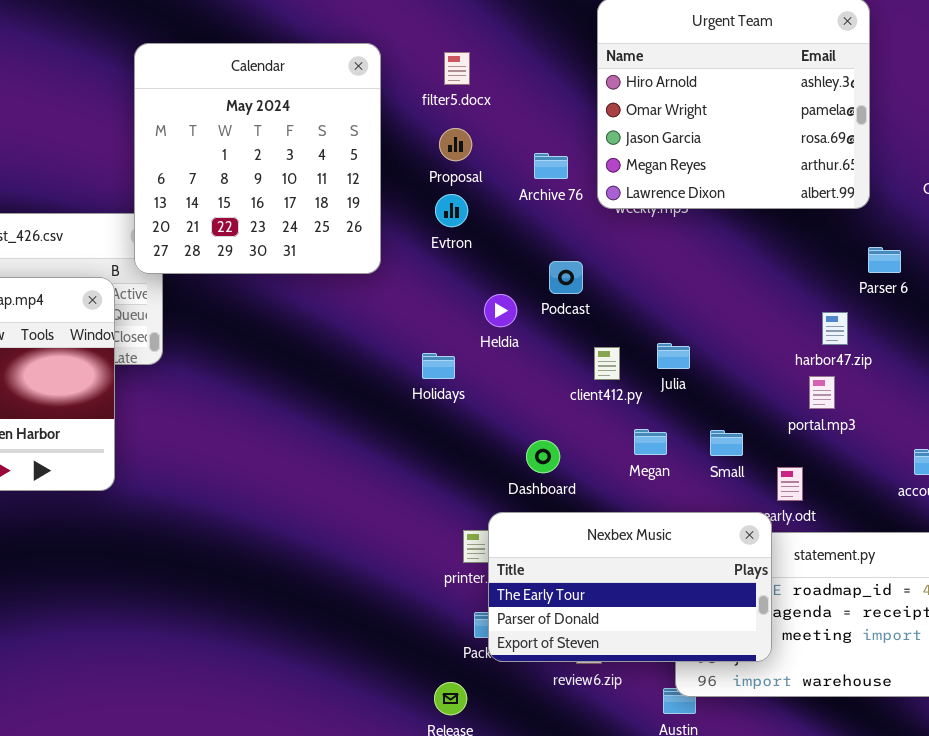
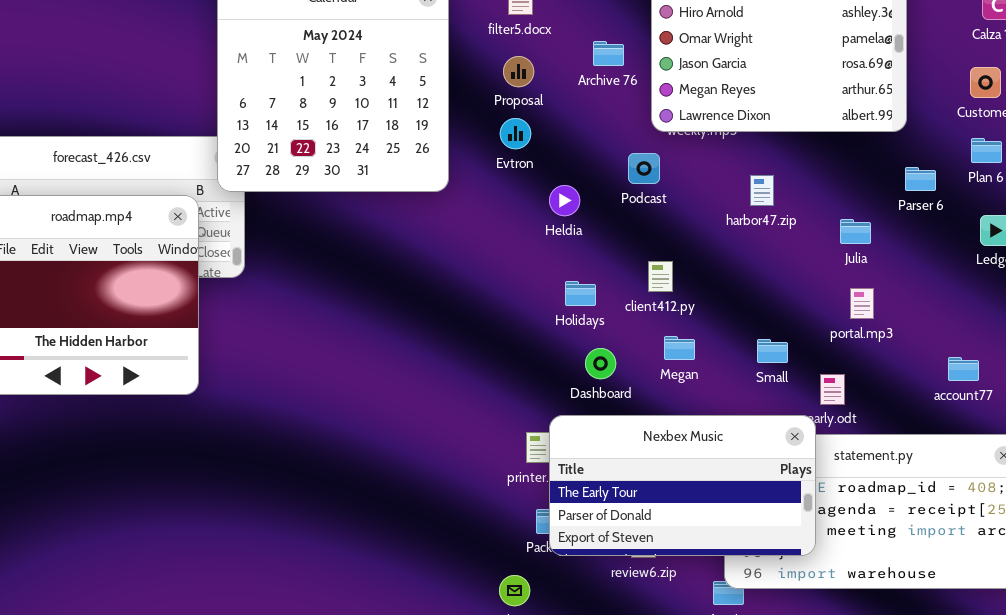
Archive 76: [534,153,568,179] -> [593,41,624,66], moved
Podcast: [549,261,583,294] -> [628,153,660,184], moved
Heldia: [484,294,517,327] -> [549,185,580,216], moved
harbor47.zip: [822,312,848,345] -> [750,175,774,206], moved
Julia: [657,343,690,369] -> [840,219,871,244], moved
Holidays: [422,353,455,379] -> [565,281,596,306], moved
Megan: [634,429,667,455] -> [664,336,695,360], moved

